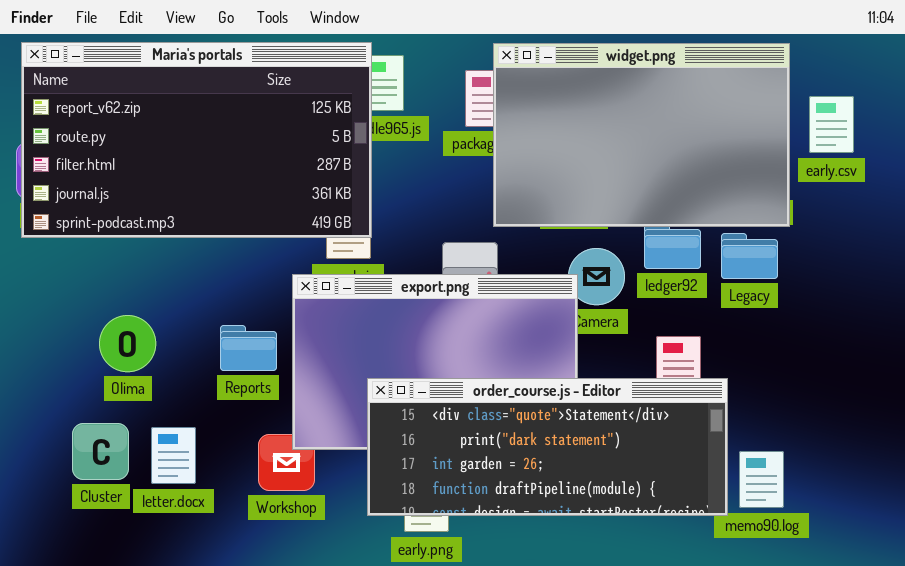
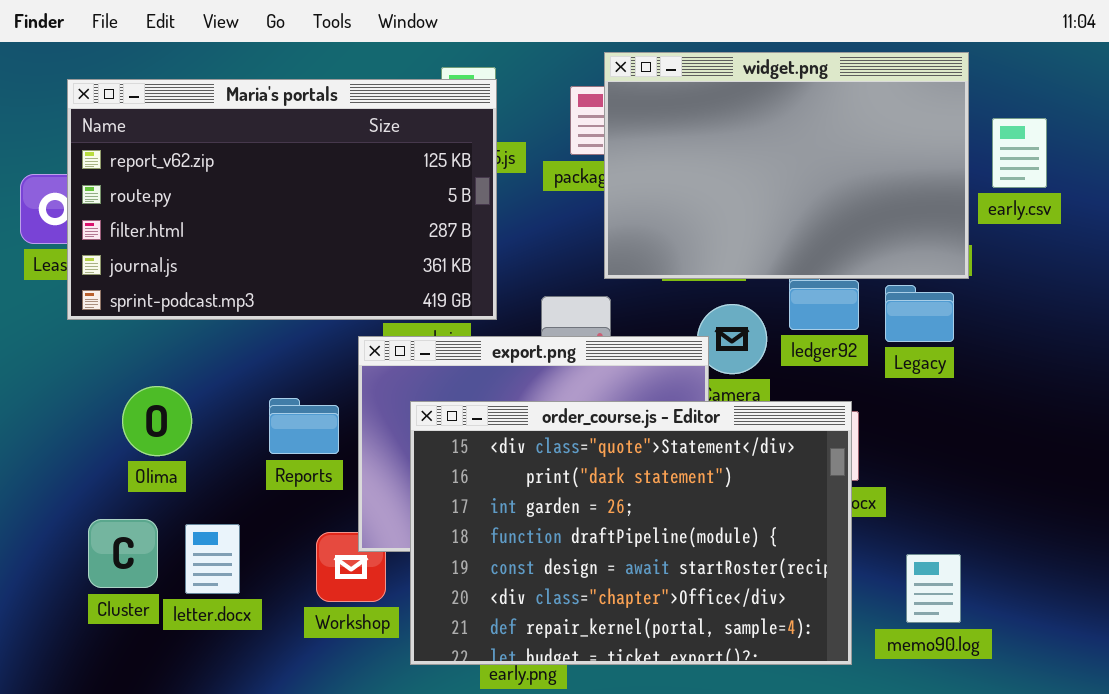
Maria's portals: [21,42,372,238] -> [67,79,497,320], moved
order_course.js - Editor: [367,378,728,516] -> [410,401,852,665], moved, resized

